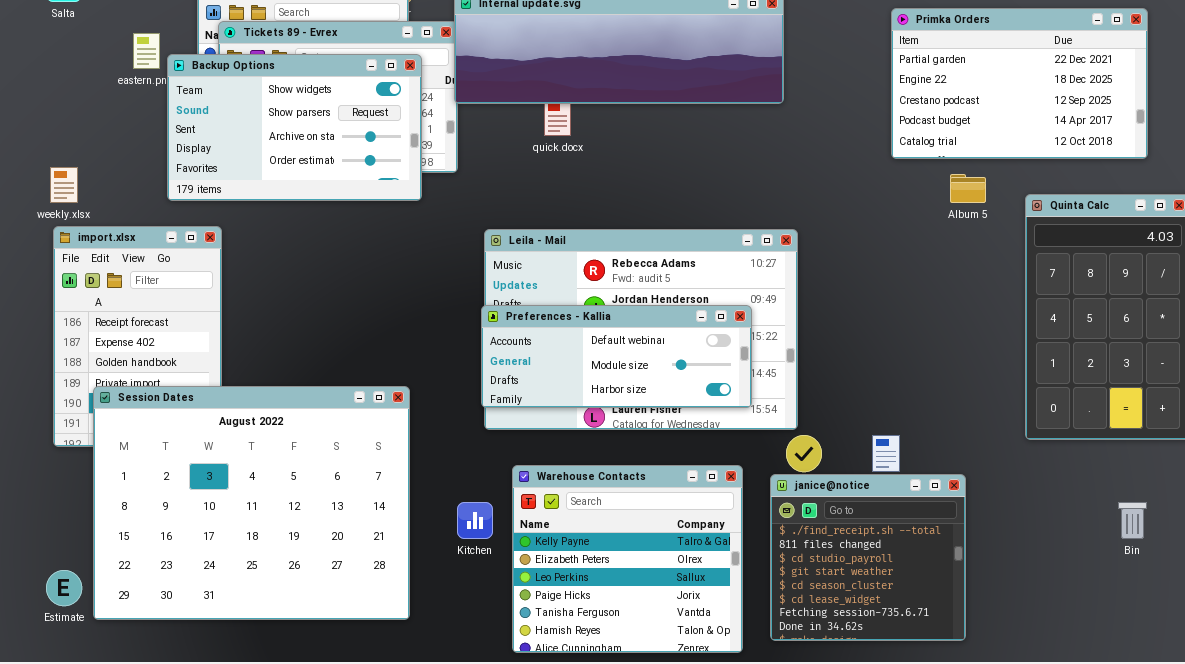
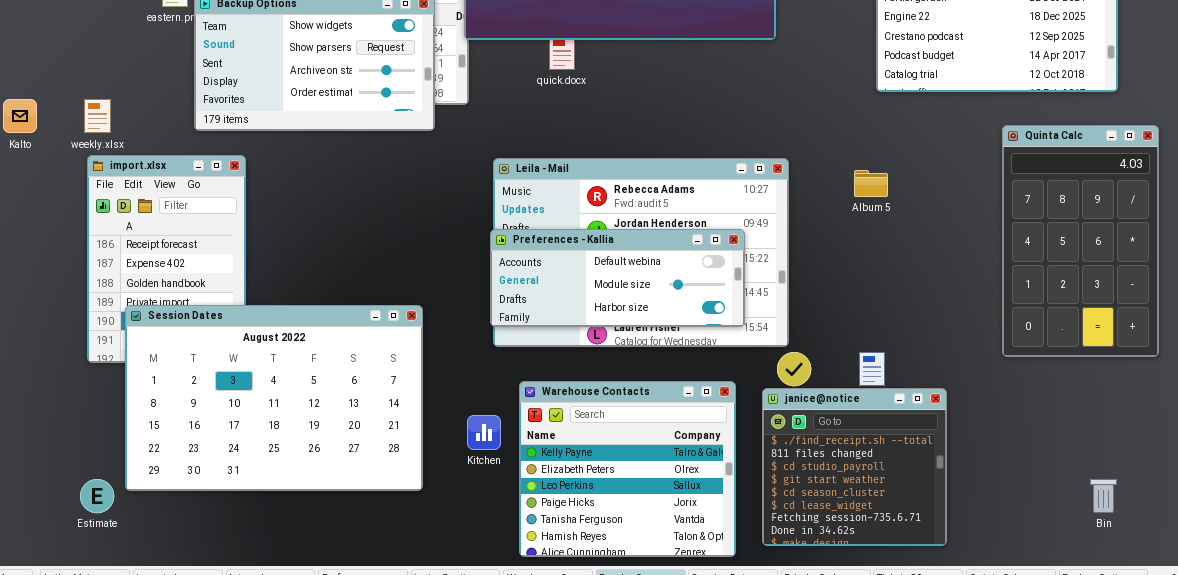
Album 5: [950,174,986,203] -> [854,170,888,197], moved
Session Dates: [93,386,410,620] -> [125,305,423,491], resized
Bin: [1118,502,1147,539] -> [1090,479,1117,513], moved

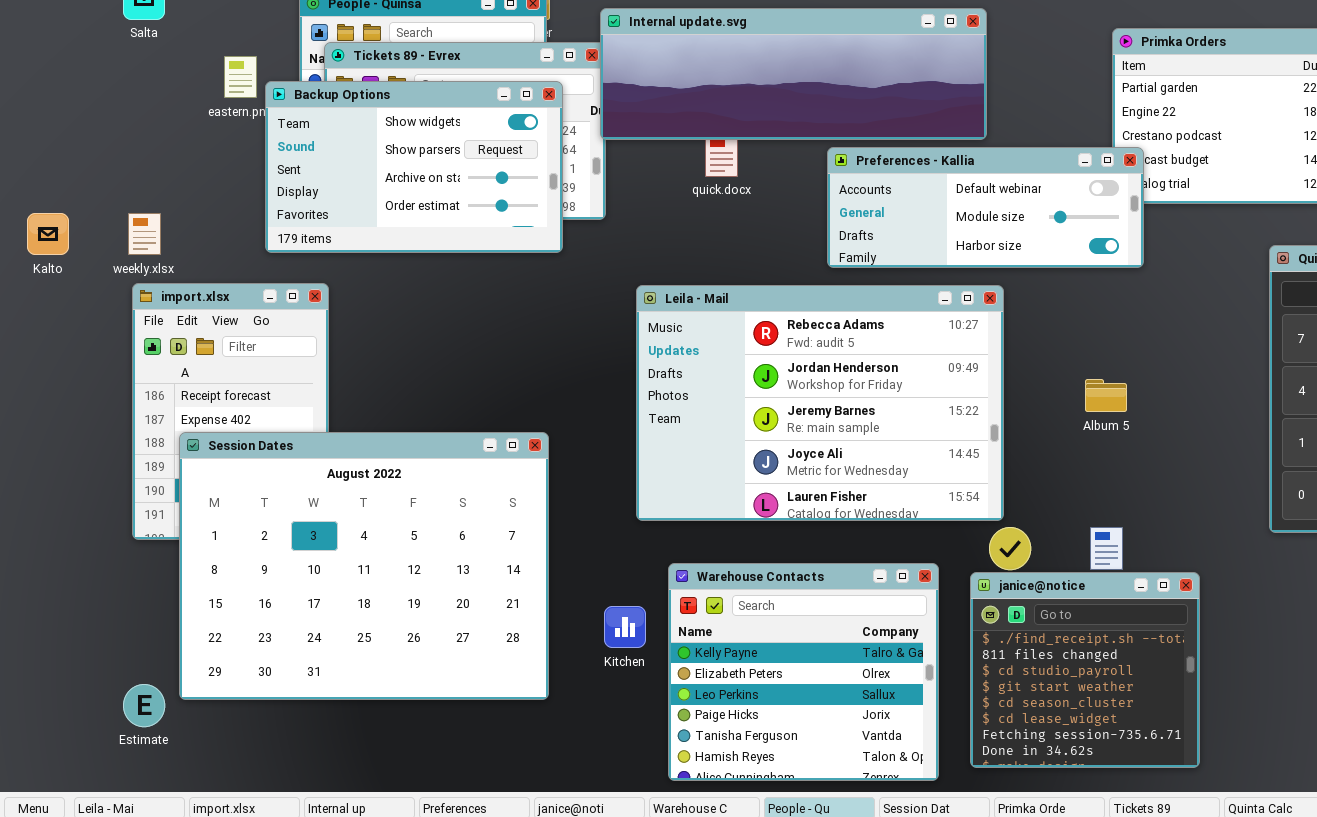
Album 5: [854,170,888,197] -> [1085,379,1127,412], moved
Preferences - Kallia: [490,229,745,327] -> [827,147,1144,268], moved
Session Dates: [125,305,423,491] -> [179,432,549,700], resized

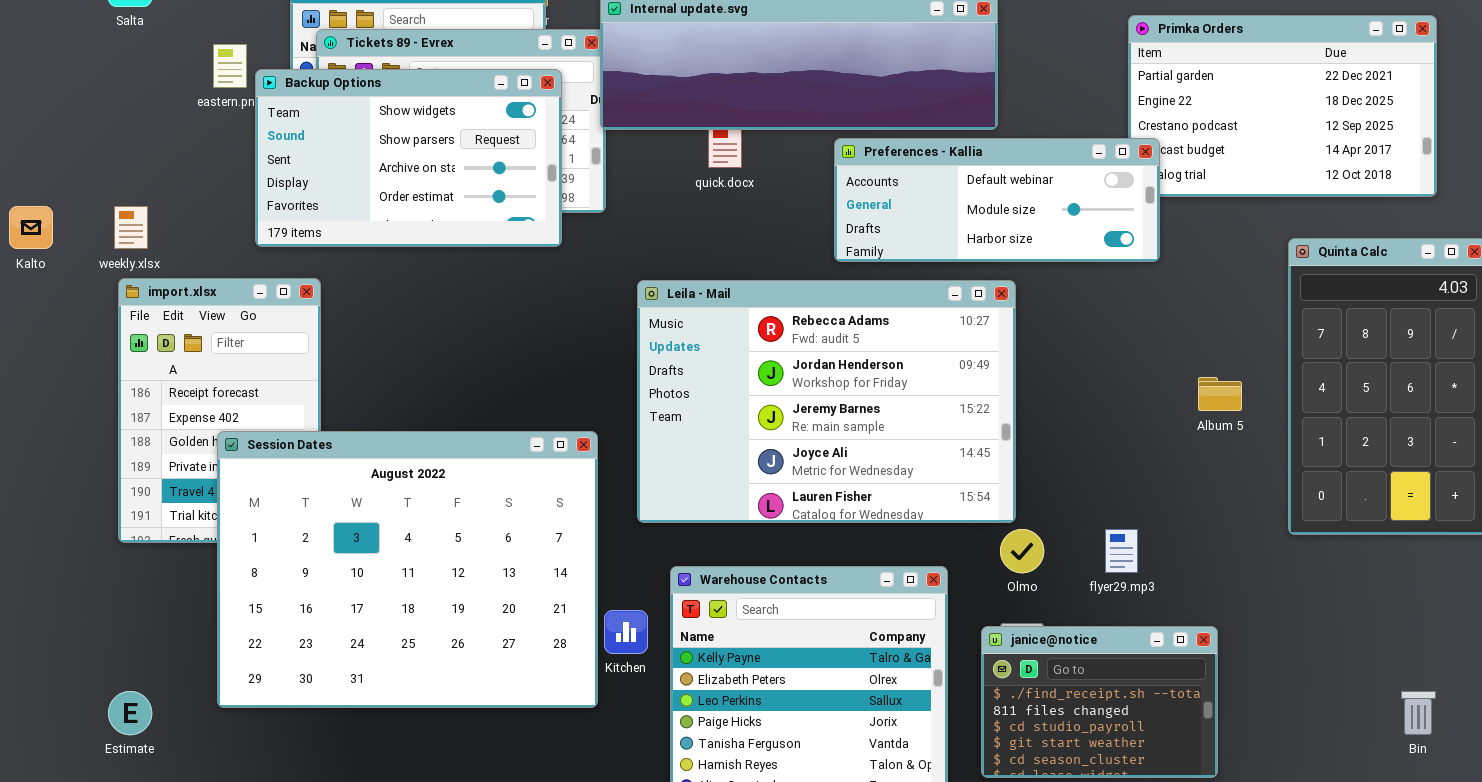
Album 5: [1085,379,1127,412] -> [1198,377,1242,411], moved
Session Dates: [179,432,549,700] -> [217,431,598,708], moved
janice@notice: [970,572,1200,768] -> [981,626,1218,778], resized

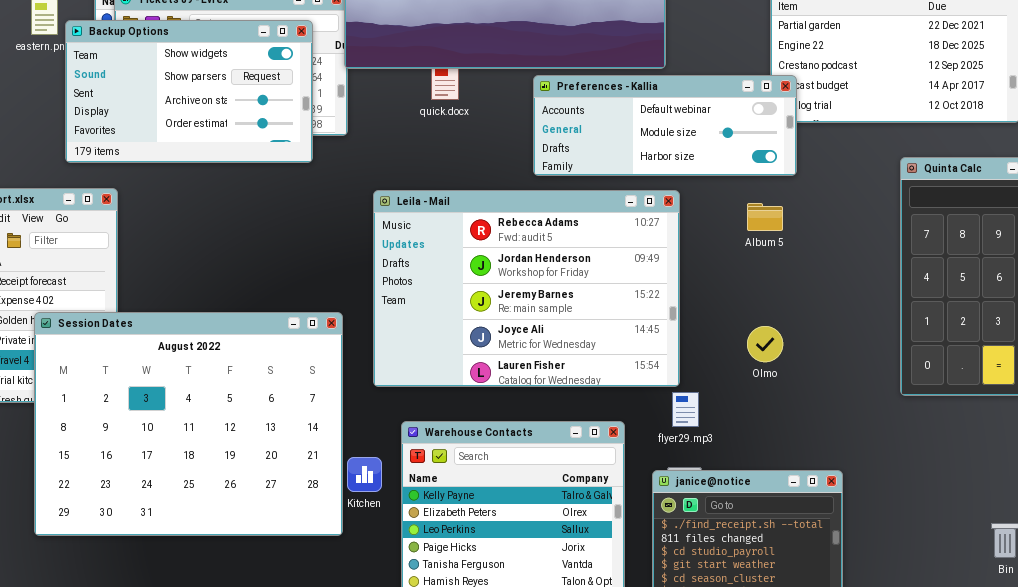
Album 5: [1198,377,1242,411] -> [747,203,783,231], moved
Olmo: [1000,529,1044,573] -> [747,326,783,362], moved
flyer29.mp3: [1105,529,1138,573] -> [672,392,699,427], moved

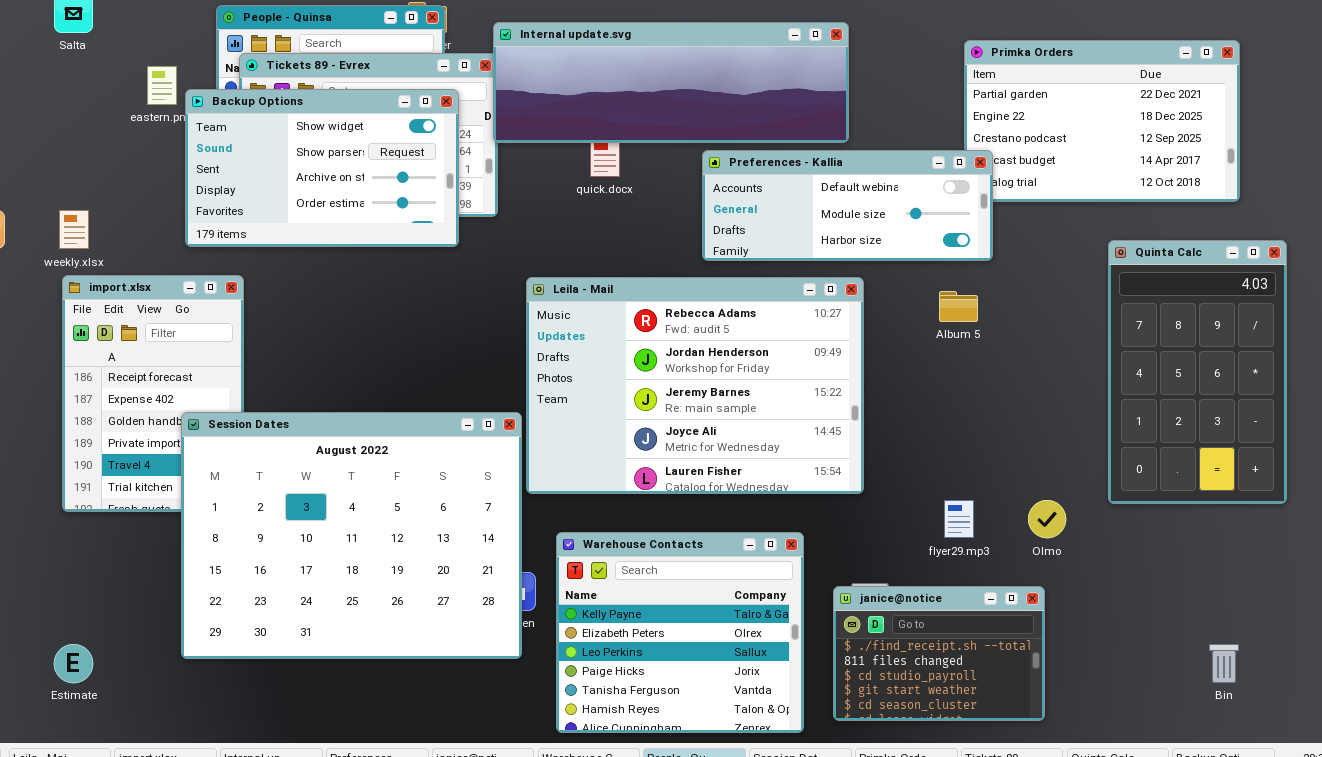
Session Dates: [34,312,343,536] -> [181,412,522,659], moved
Olmo: [747,326,783,362] -> [1028,500,1066,538], moved
flyer29.mp3: [672,392,699,427] -> [944,500,974,538], moved

